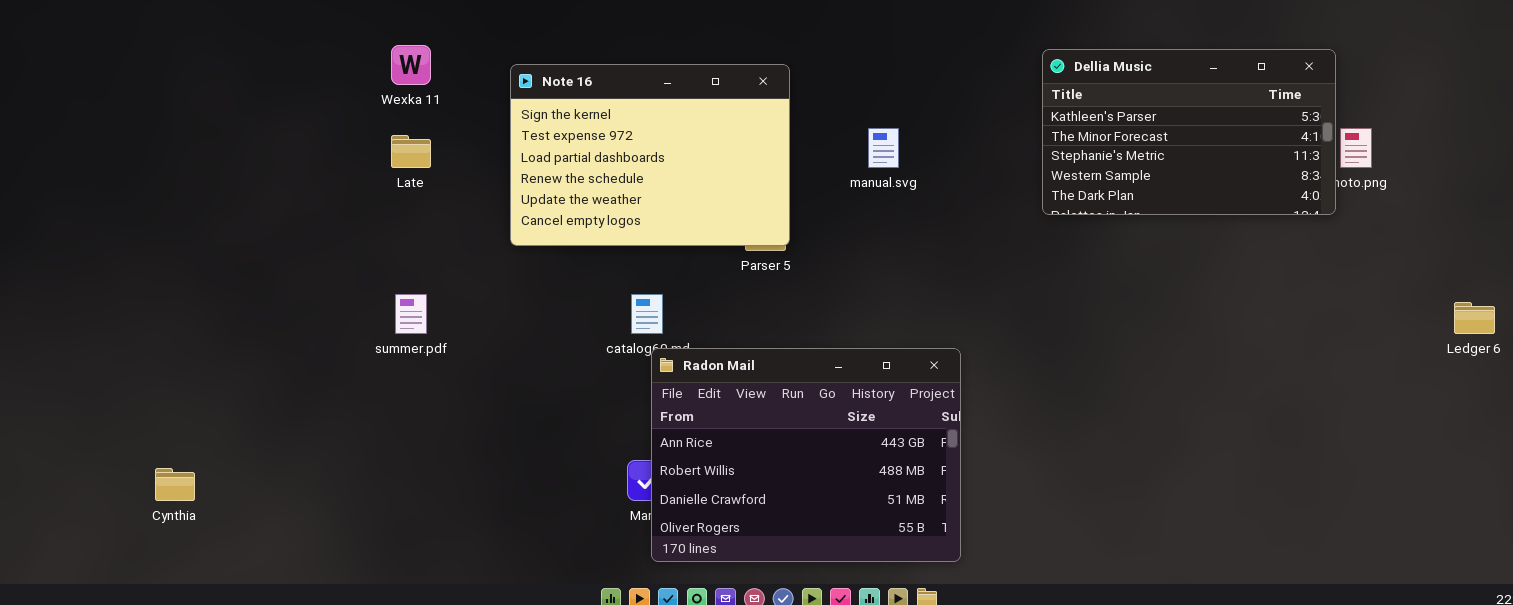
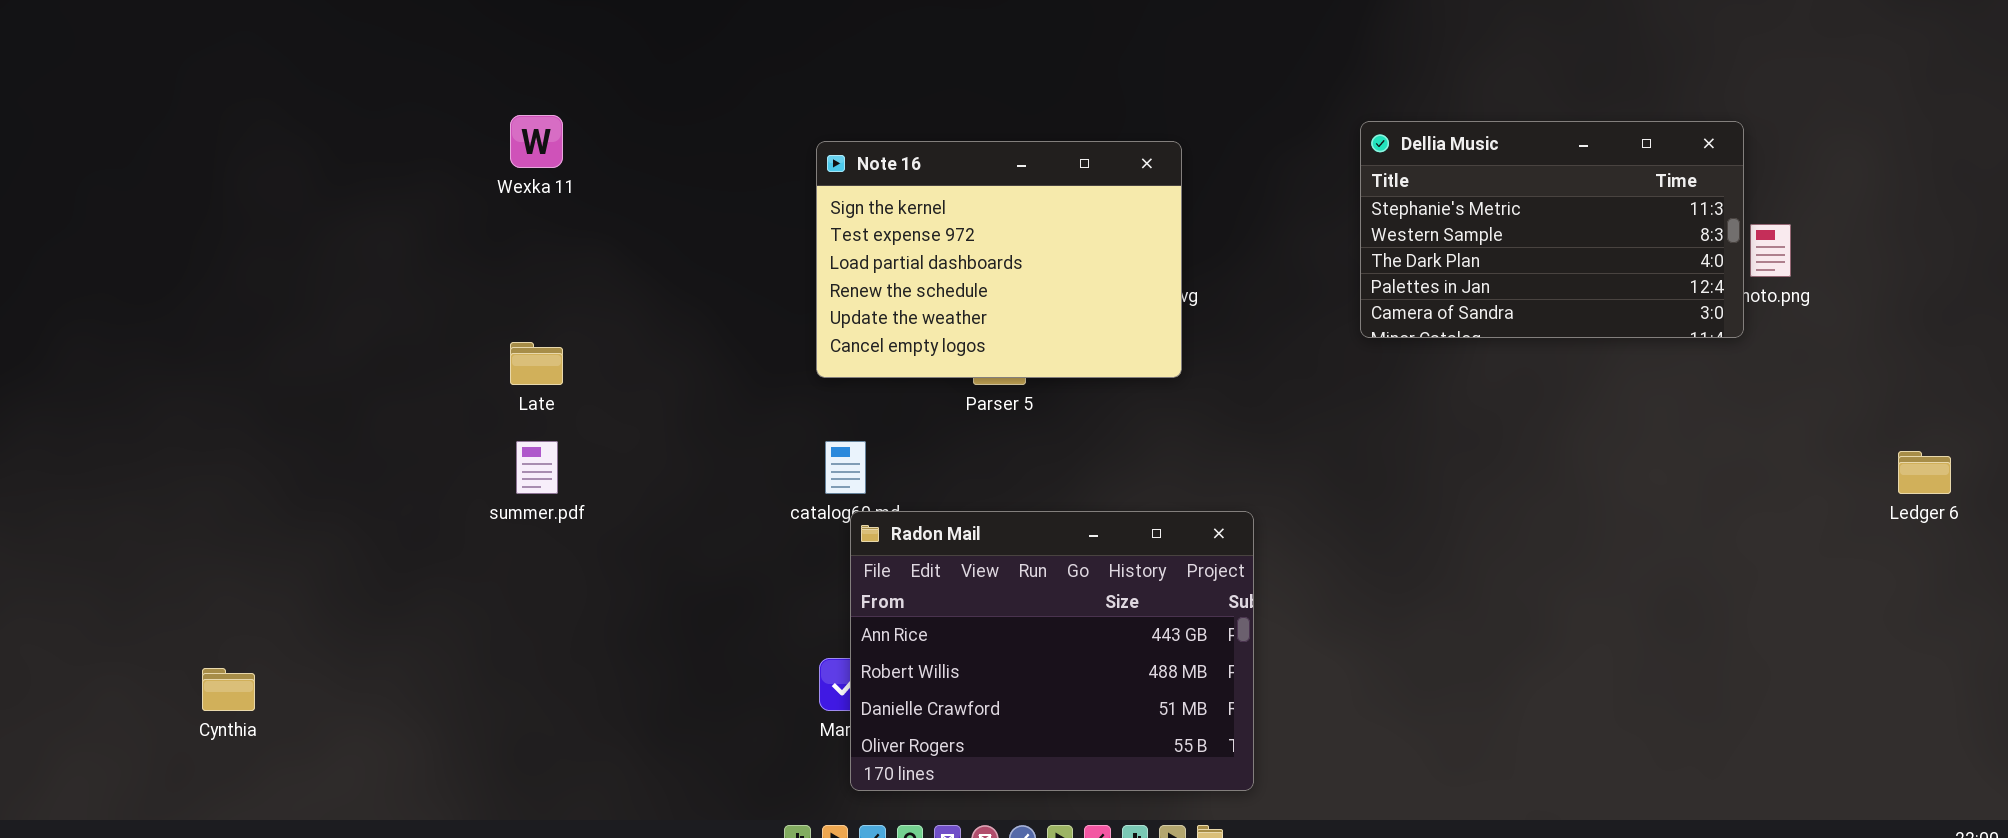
Dellia Music: [1042,49,1336,215] -> [1360,121,1744,338], scrolled down 2 rows
Note 16: [510,64,790,246] -> [816,141,1182,378], moved
Late: [391,135,431,168] -> [510,342,563,385], moved

